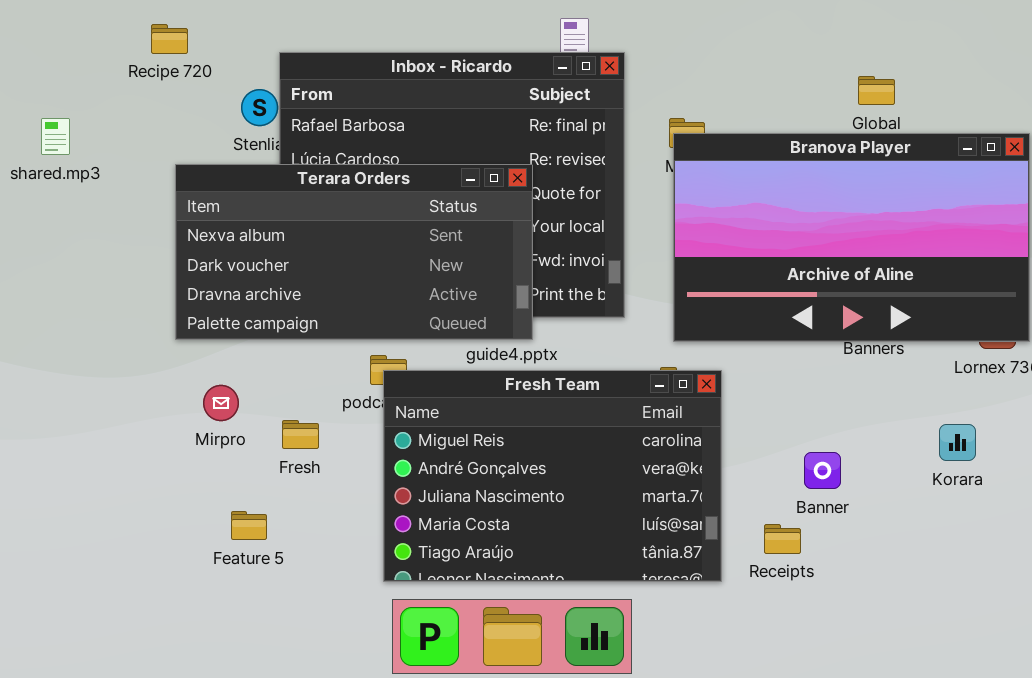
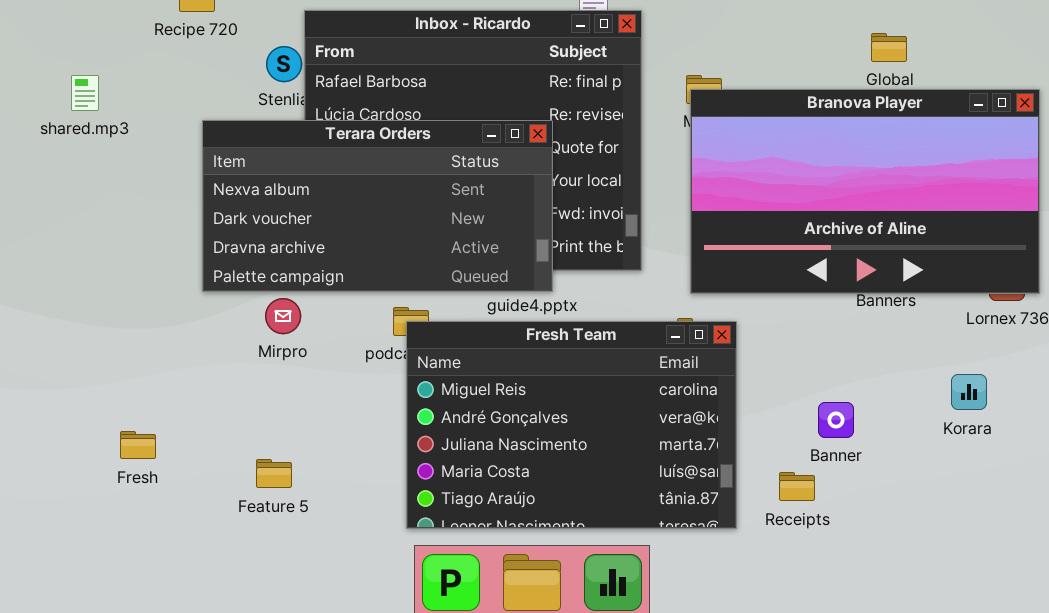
Mirpro: [203,385,239,421] -> [265,298,301,334], moved
Fresh: [282,420,319,449] -> [120,431,156,459], moved

